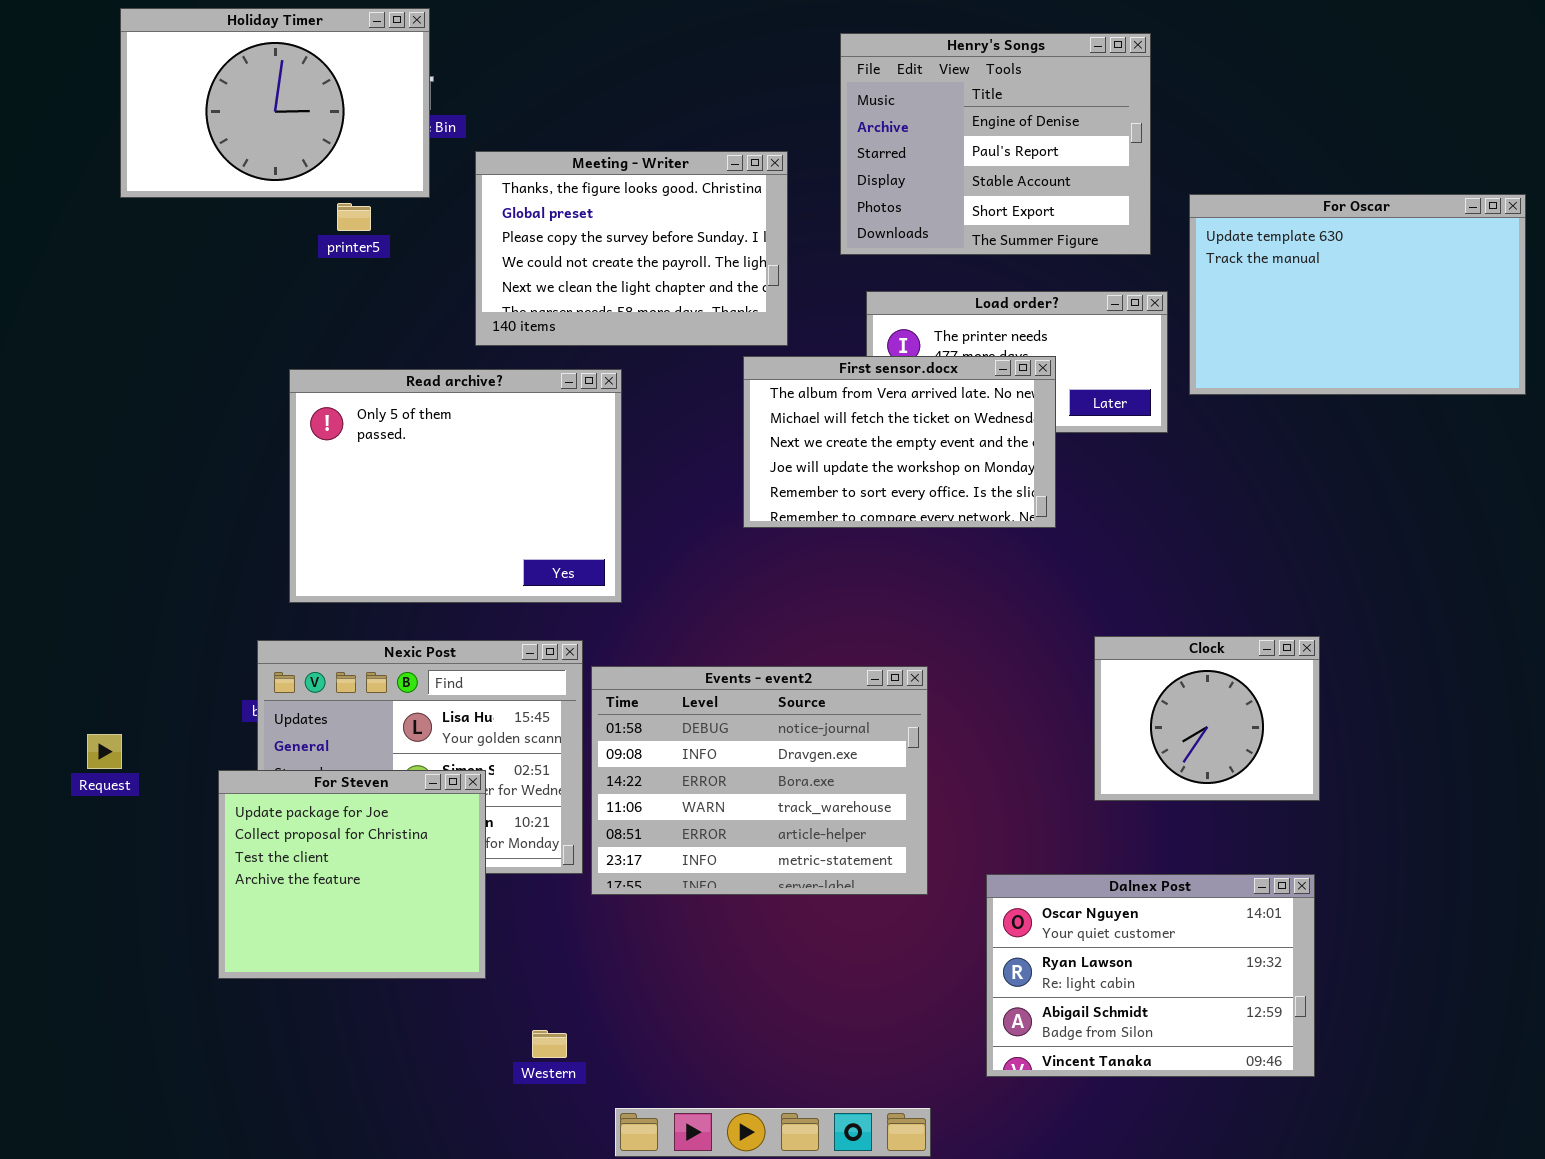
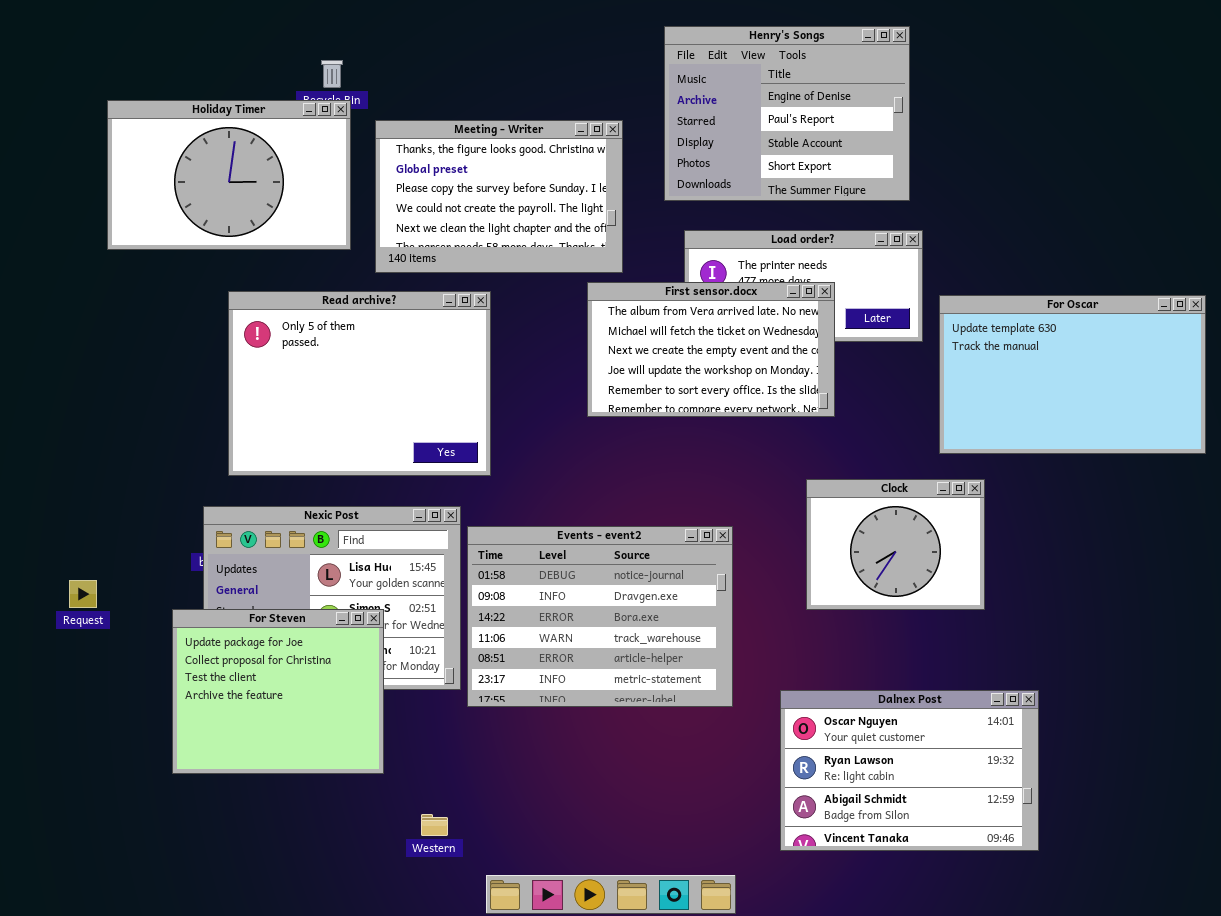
Holiday Timer: [120,8,430,198] -> [107,100,351,250], moved
For Oscar: [1189,194,1526,395] -> [939,295,1206,454], moved
Clock: [1094,636,1320,801] -> [806,479,985,610], moved

